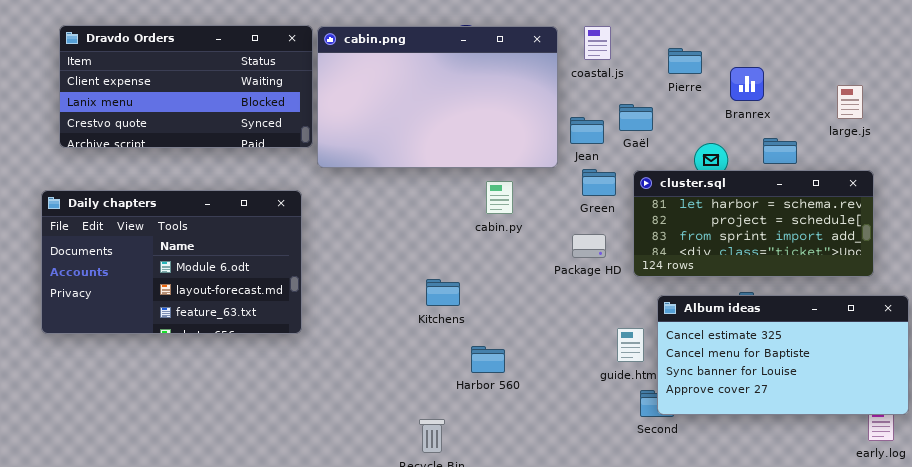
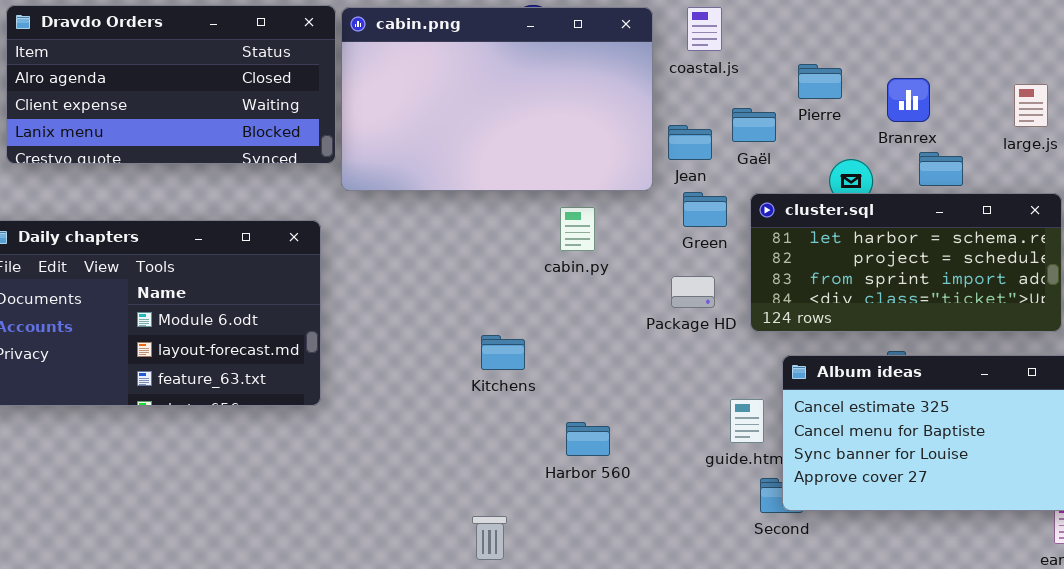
Dravdo Orders: [59,25,313,148] -> [6,5,336,164], scrolled up 1 row
Pierre: [668,48,702,74] -> [798,64,842,99], moved
Branrex: [730,67,764,101] -> [887,78,930,122], moved
Harbor 560: [471,346,505,373] -> [566,422,610,456], moved

